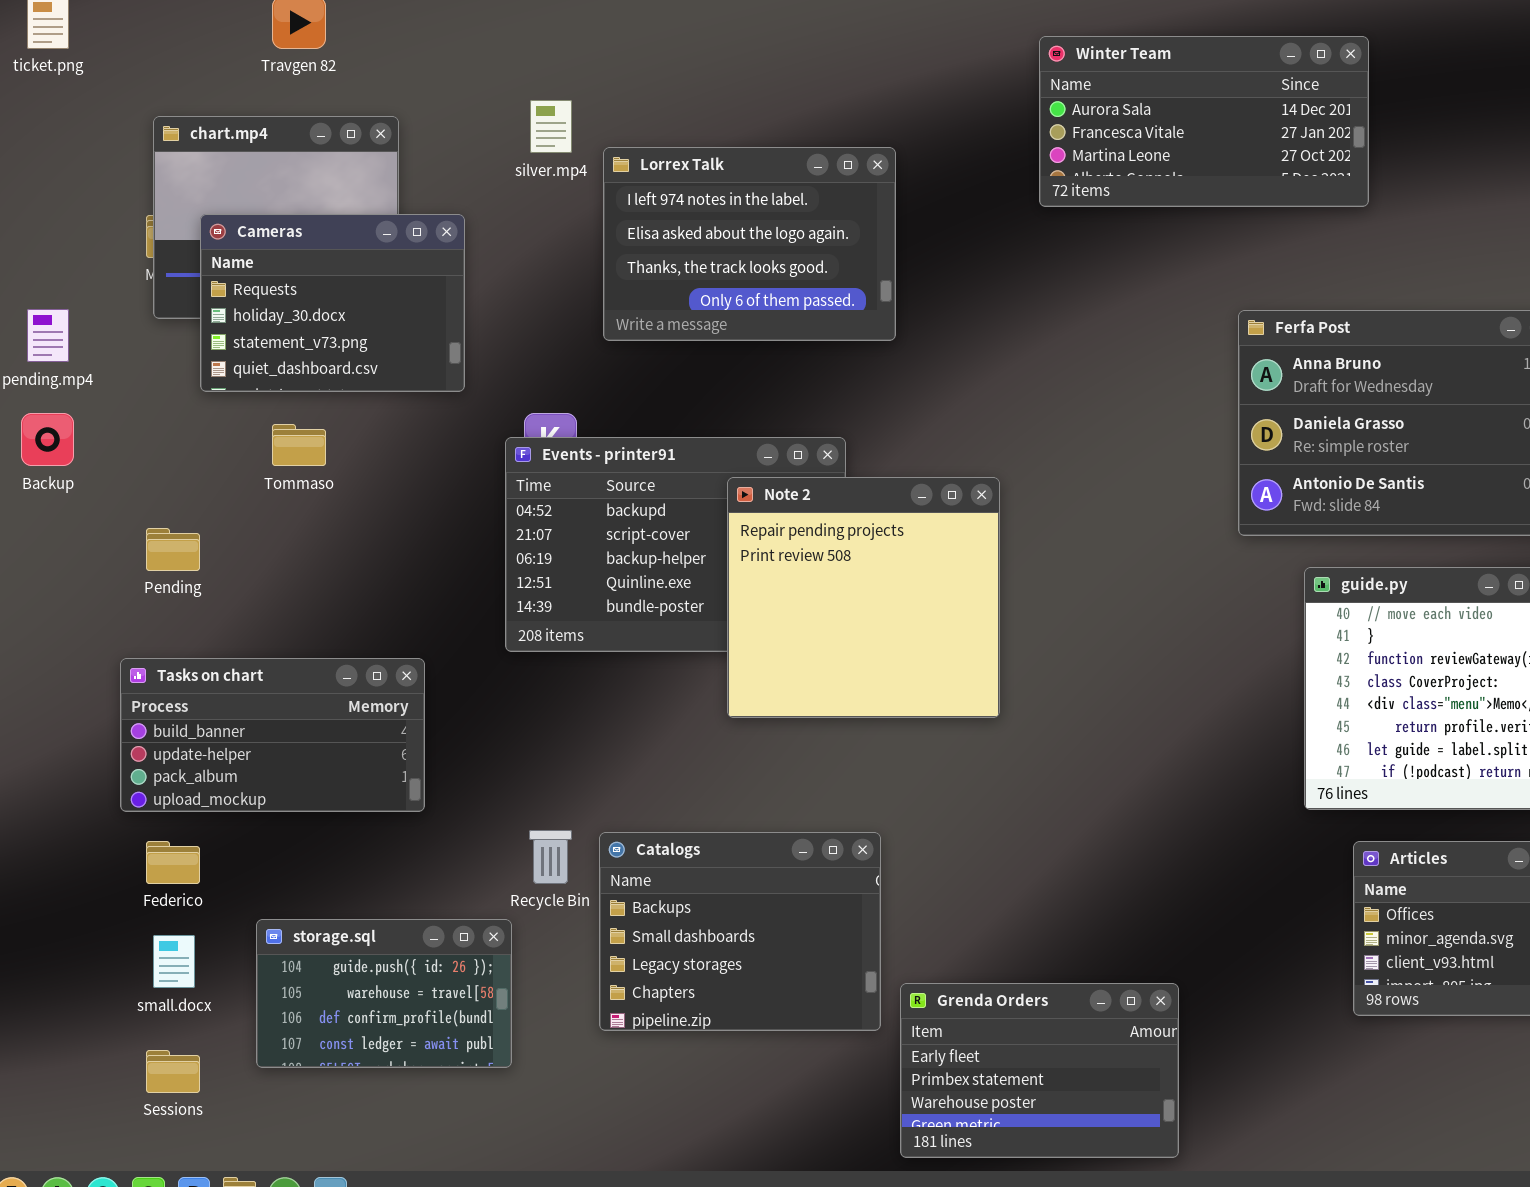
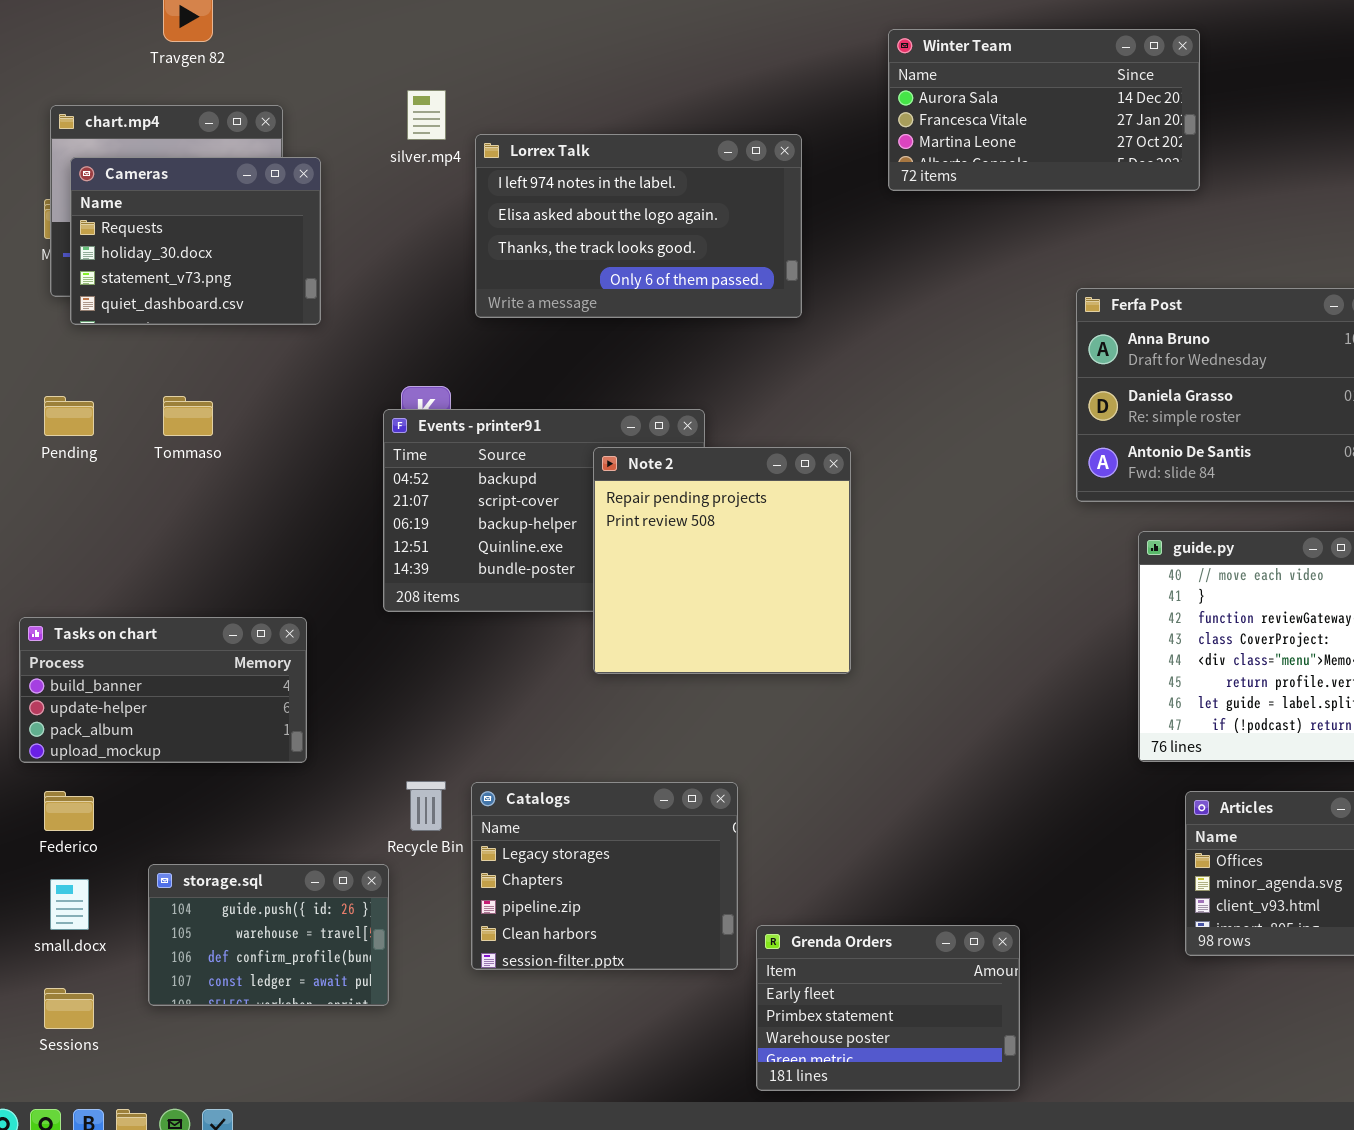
Lorrex Talk: [603,147,896,341] -> [475,134,802,318], resized
Cameras: [200,214,465,392] -> [70,157,321,325], moved
Pending: [146,528,200,571] -> [44,396,94,436], moved
Catalogs: [599,832,881,1031] -> [471,782,738,970], scrolled down 2 rows

